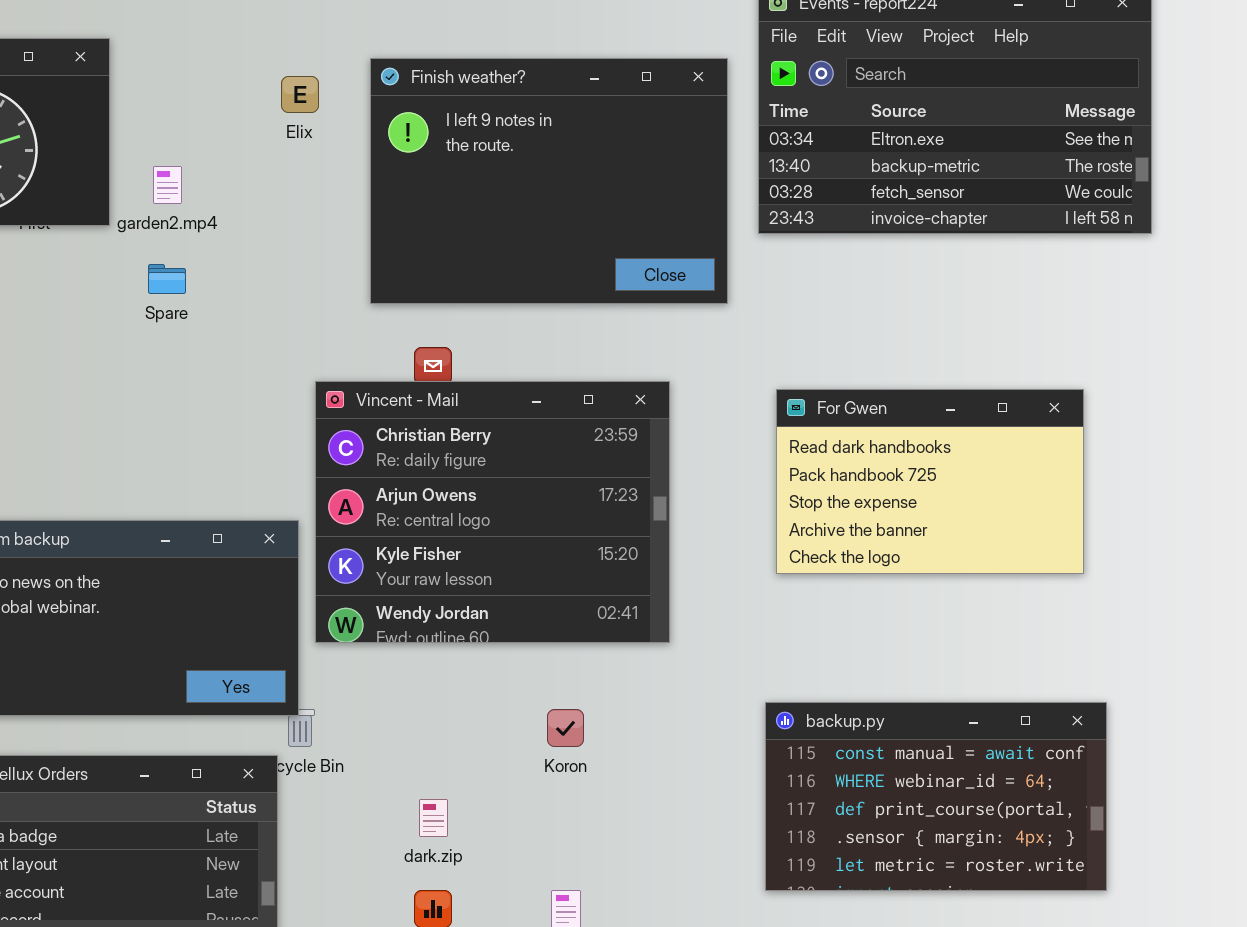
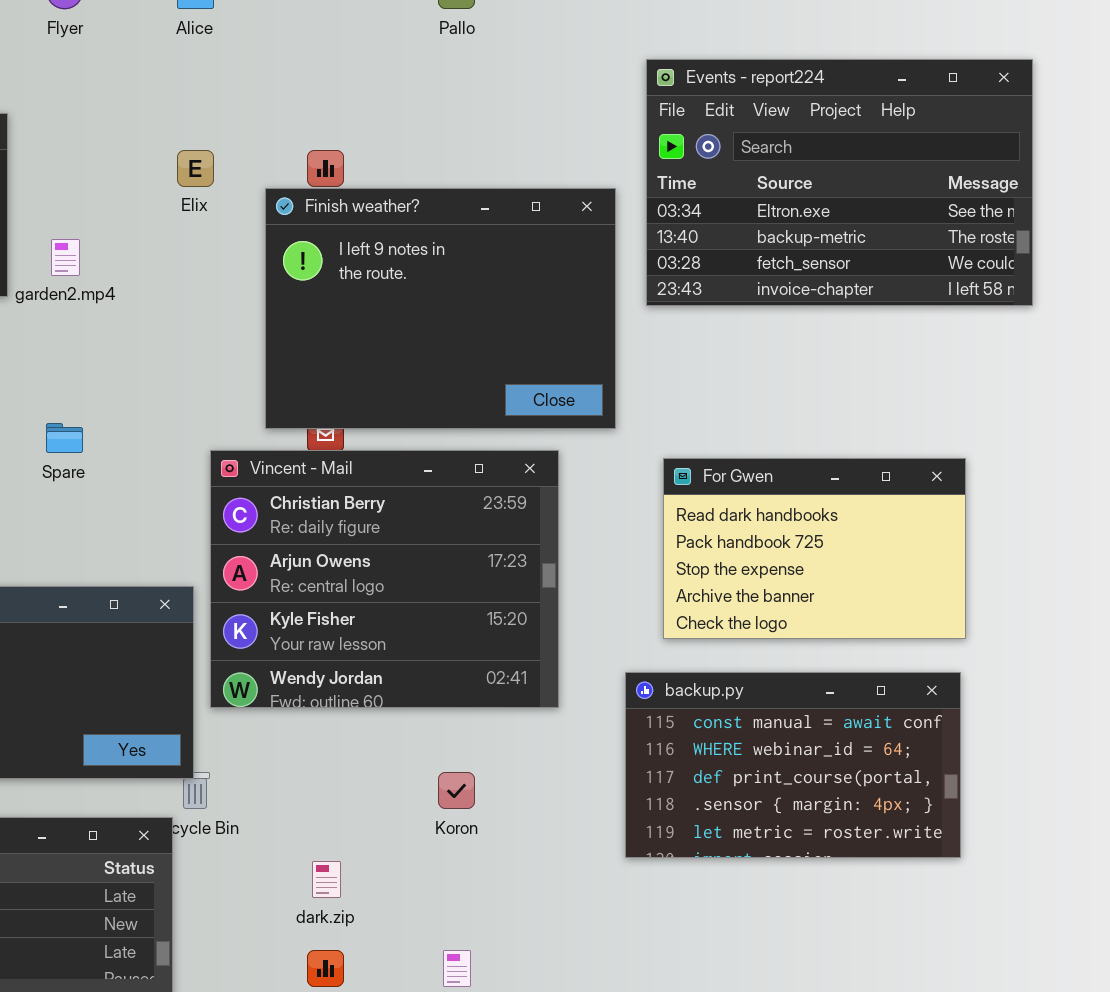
Finish weather?: [370,58,728,304] -> [265,188,616,429], moved
Spare: [148,264,186,294] -> [46,423,83,453], moved
backup.py: [765,702,1107,891] -> [625,672,961,858], moved

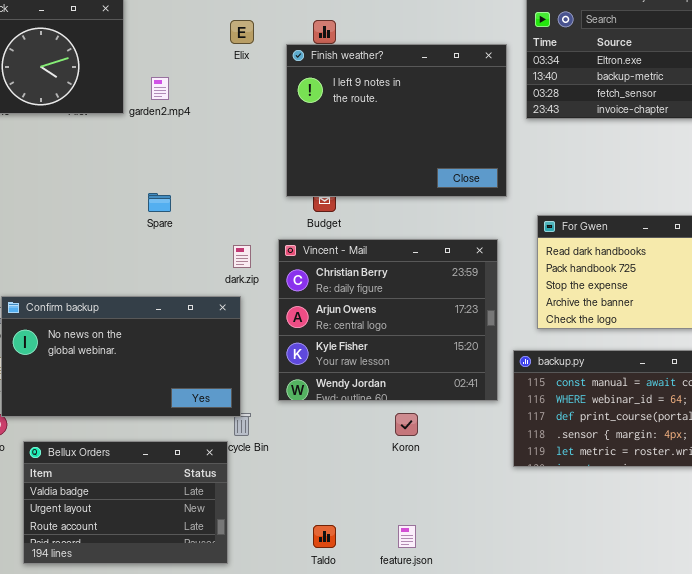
Vincent - Mail: [210,450,559,708] -> [278,239,498,401], moved
dark.zip: [312,861,341,898] -> [233,245,251,268], moved

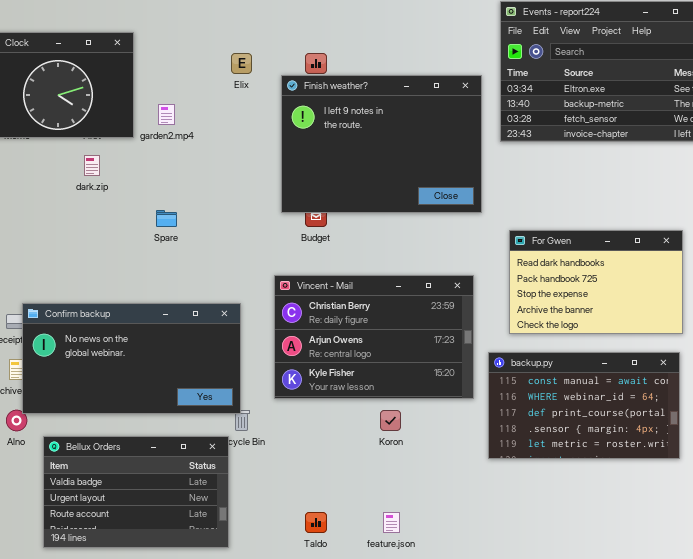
Vincent - Mail: [278,239,498,401] -> [274,275,474,399], resized
dark.zip: [233,245,251,268] -> [84,155,100,176], moved

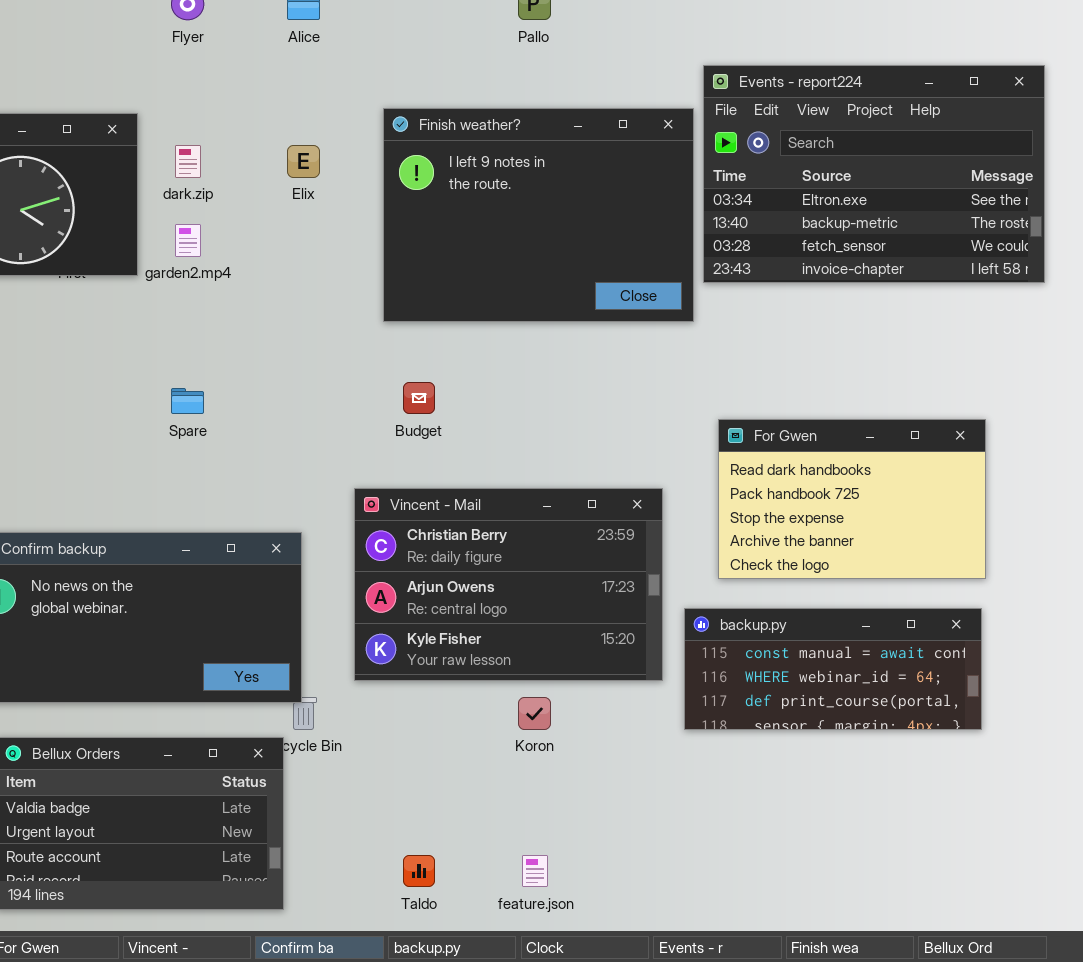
Finish weather?: [281,75,482,213] -> [383,108,694,322], moved
dark.zip: [84,155,100,176] -> [175,145,201,178], moved
backup.py: [488,352,680,459] -> [684,608,982,730], resized

